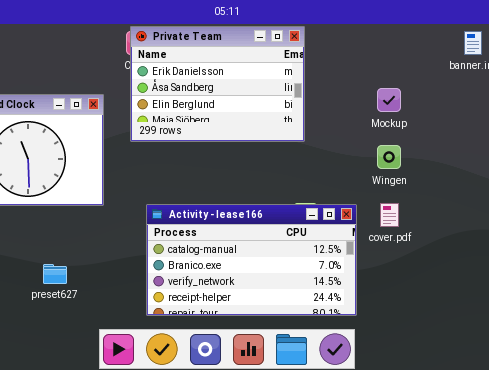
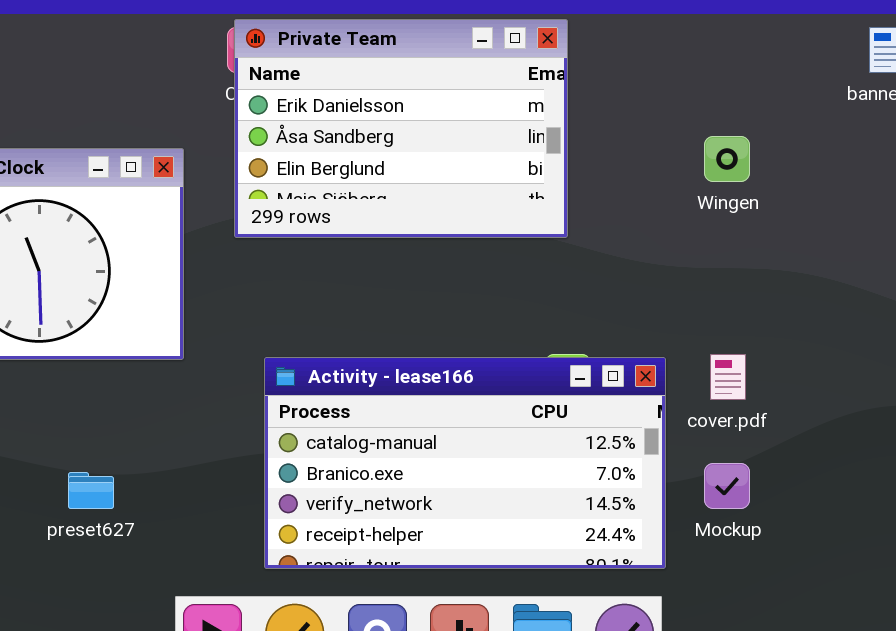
Mockup: [377,88,401,112] -> [704,463,750,509], moved
Wingen: [377,145,401,169] -> [704,136,750,182], moved

